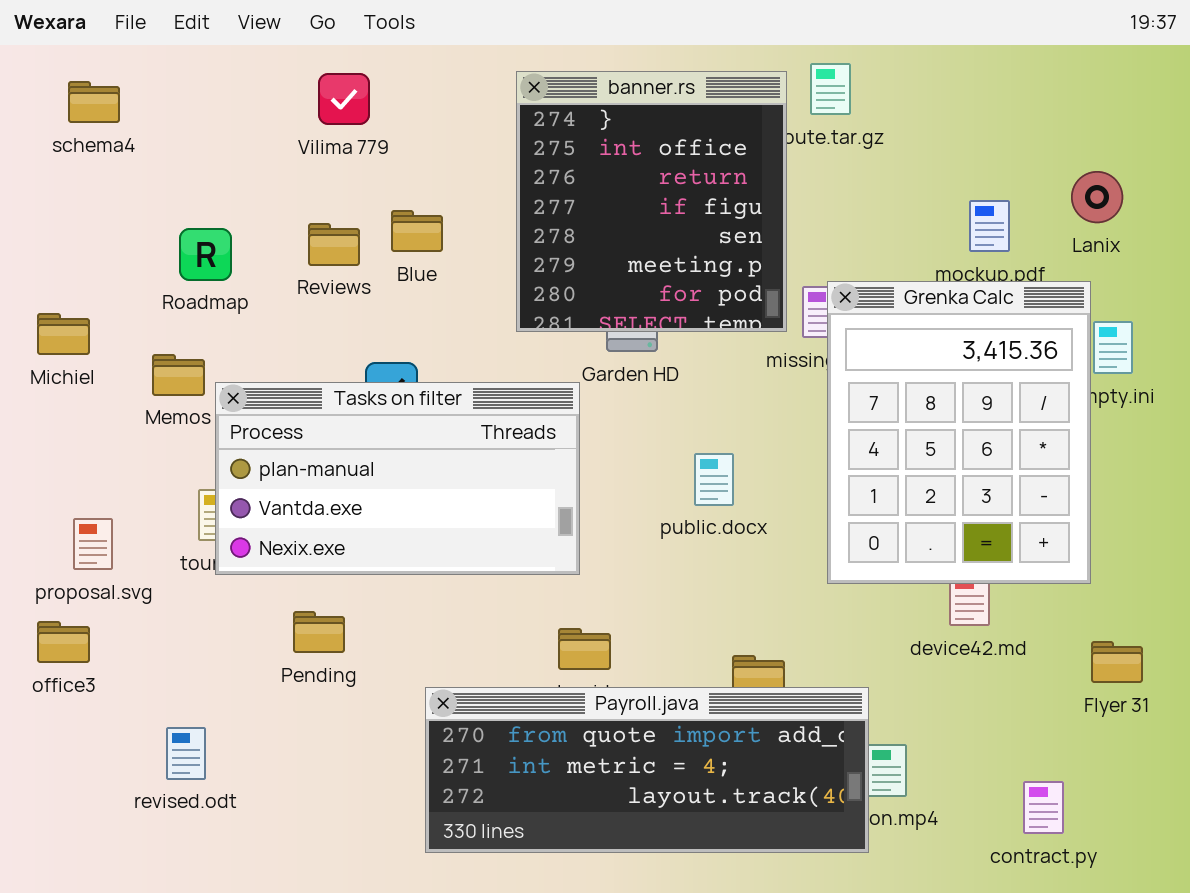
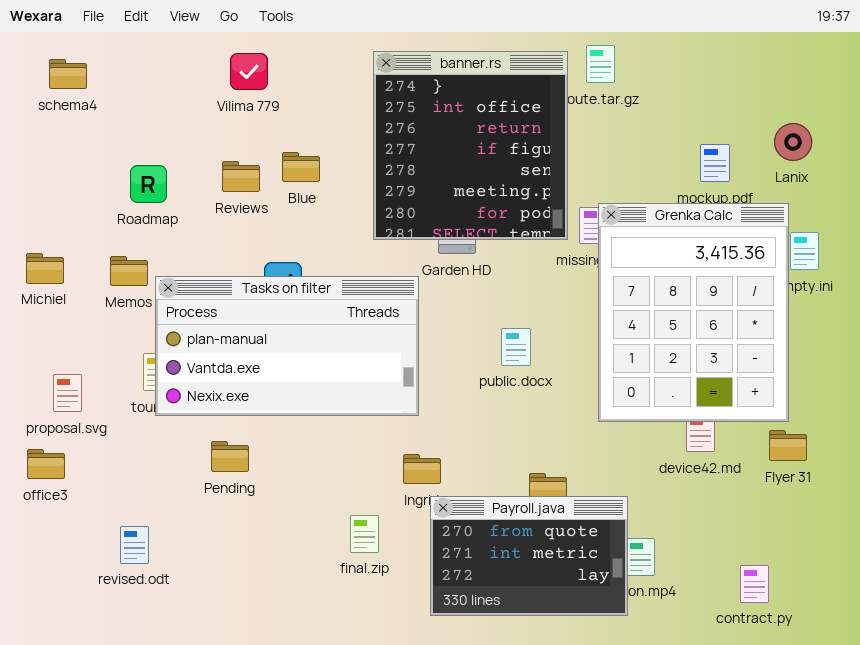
Michiel: [37,313,90,355] -> [26,253,64,284], moved
Flyer 31: [1091,641,1143,683] -> [769,430,807,461], moved
Payroll.java: [425,687,869,853] -> [430,496,628,616], resized

